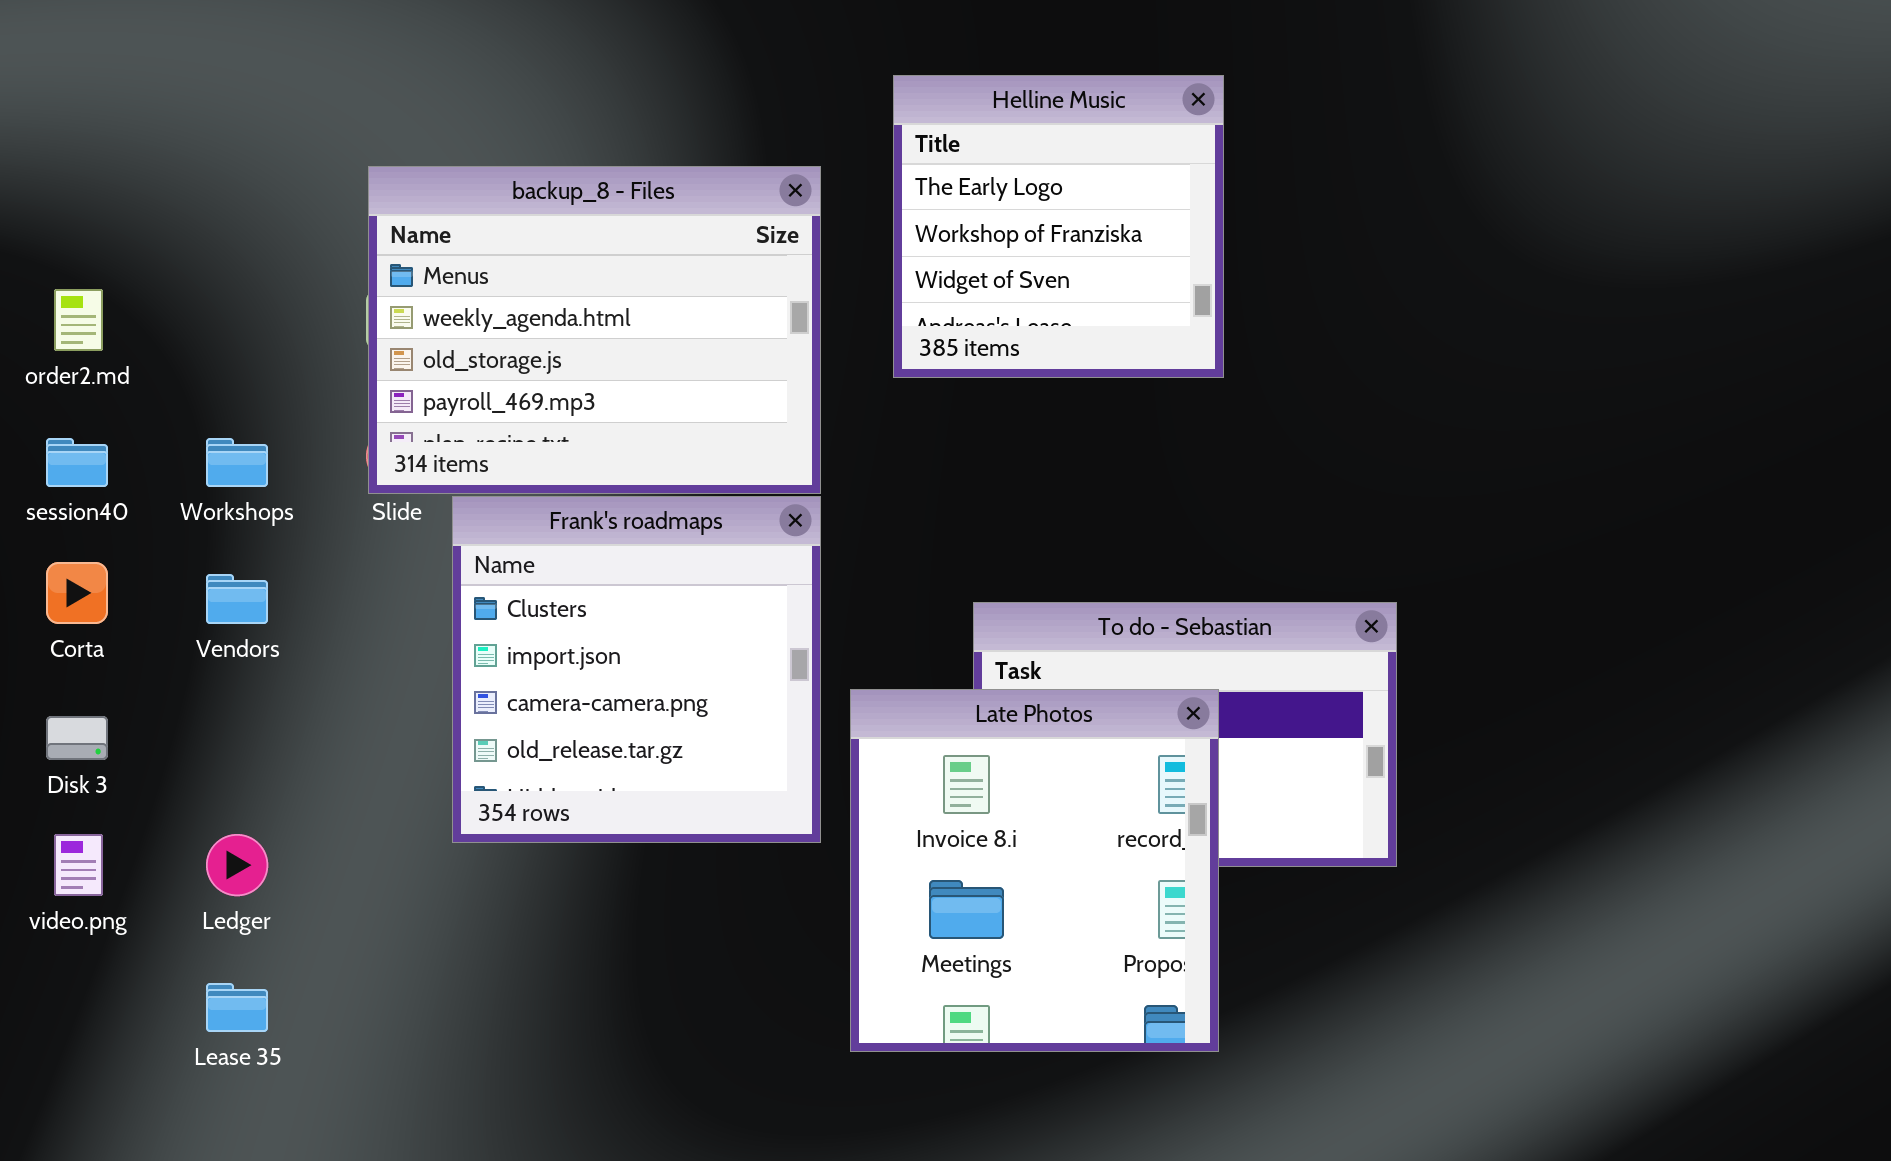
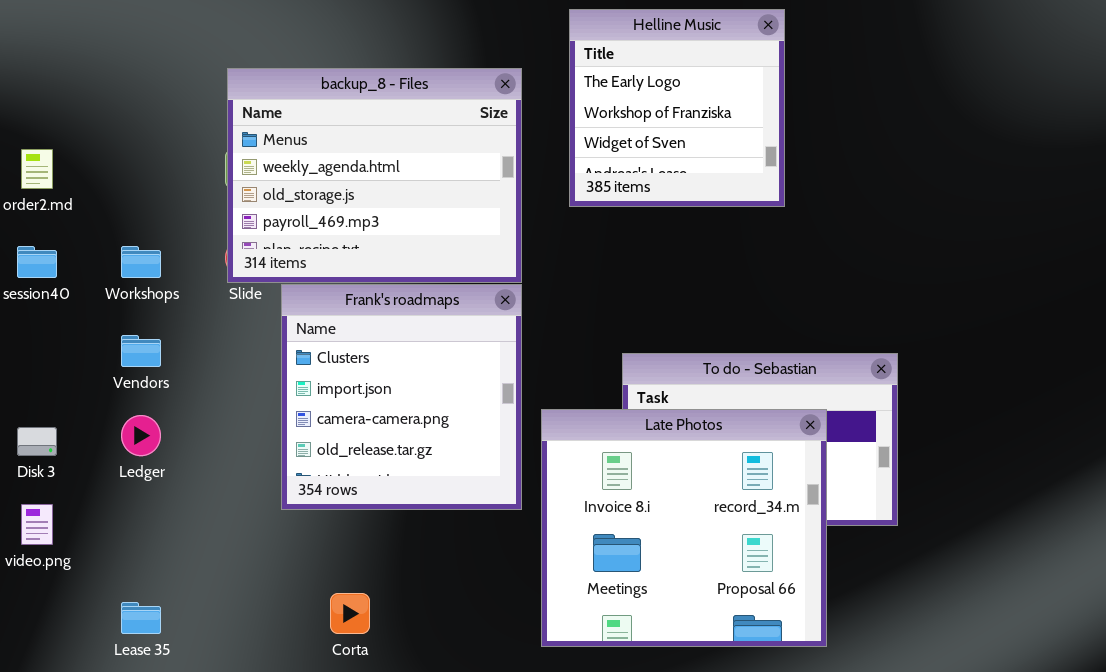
Corta: [46,562,108,624] -> [330,593,370,634], moved
Late Photos: [850,689,1219,1052] -> [541,409,827,647], resized
Ledger: [206,834,268,896] -> [121,415,161,456], moved

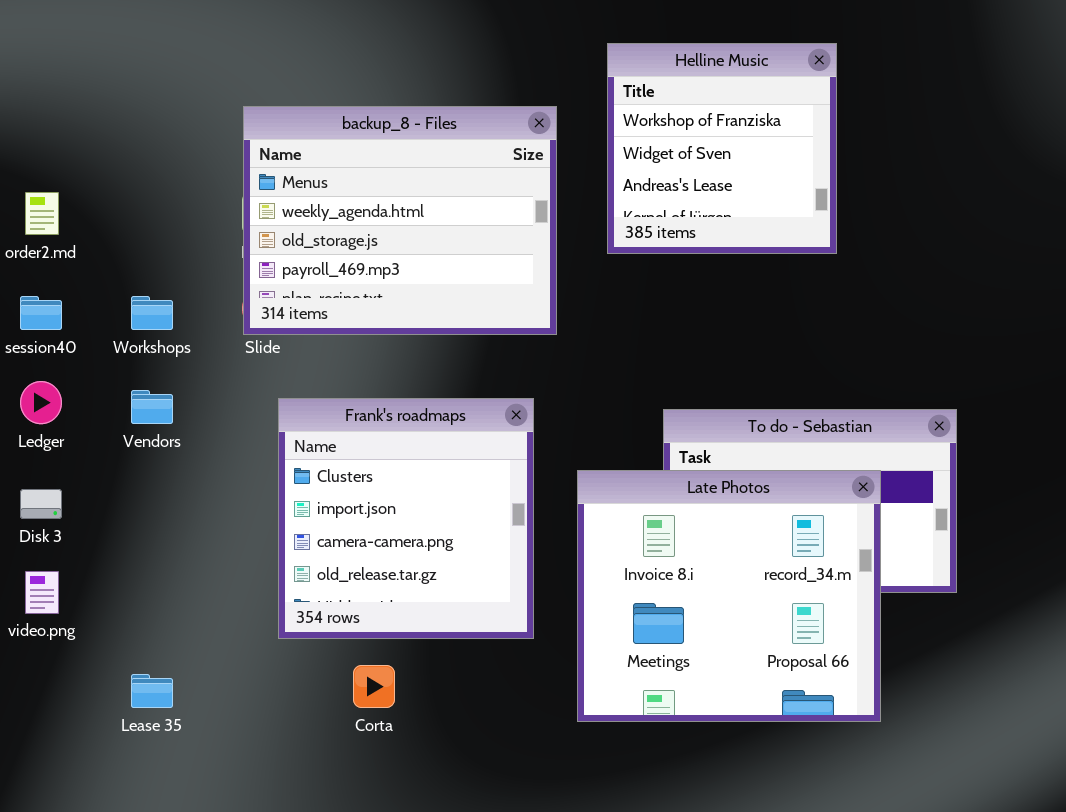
Helline Music: [569,9,785,207] -> [607,43,837,254], scrolled down 1 row
Frank's roadmaps: [281,284,522,510] -> [278,398,534,639], moved
Ledger: [121,415,161,456] -> [20,381,62,424], moved

